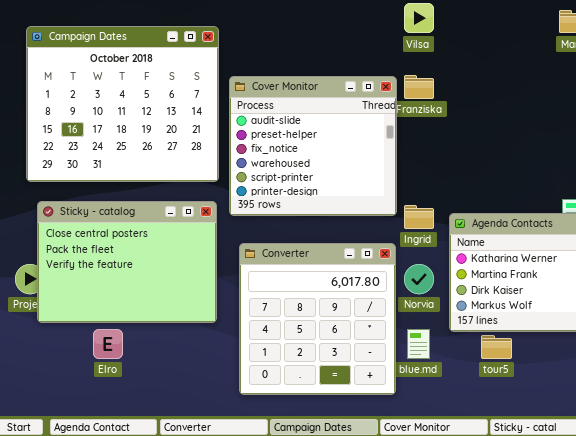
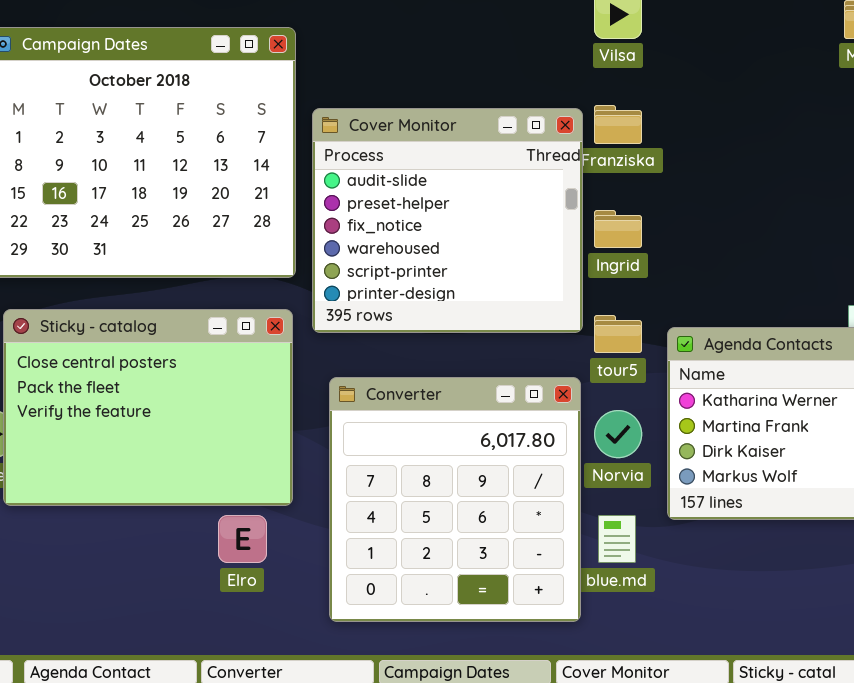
Ingrid: [404,205,434,229] -> [594,210,642,248], moved
Elro: [93,329,123,359] -> [218,515,267,563], moved
tour5: [481,335,512,359] -> [594,315,642,353], moved

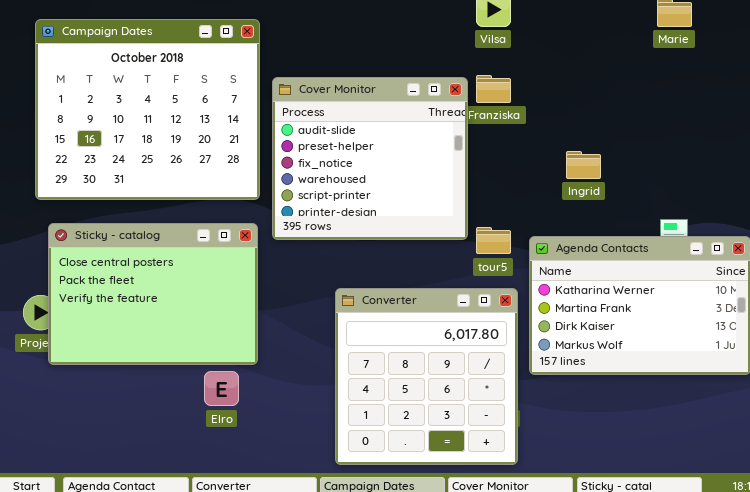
Ingrid: [594,210,642,248] -> [566,151,601,179], moved
Converter: [329,377,581,622] -> [335,288,518,465], moved

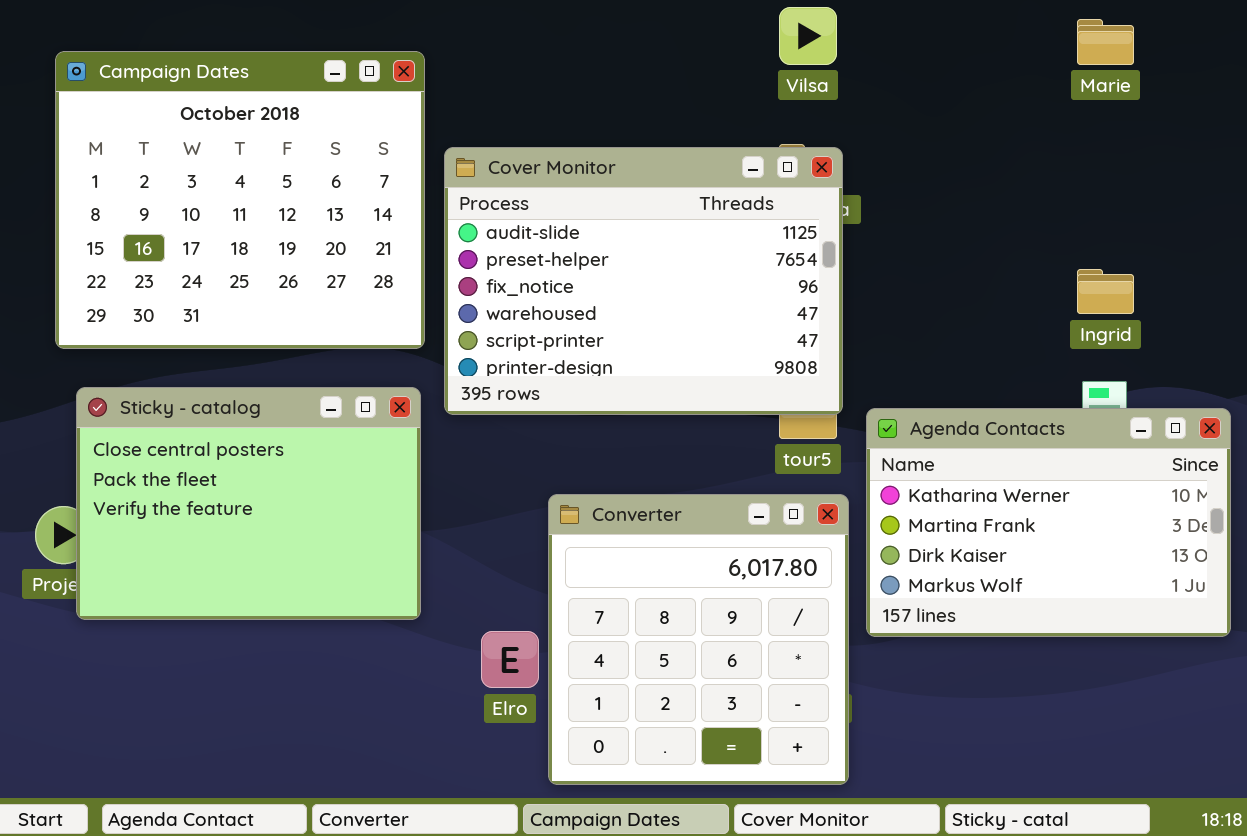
Cover Monitor: [272,77,468,240] -> [444,147,843,415], resized
Ingrid: [566,151,601,179] -> [1077,269,1134,314], moved
Elro: [204,371,239,406] -> [481,631,539,688], moved

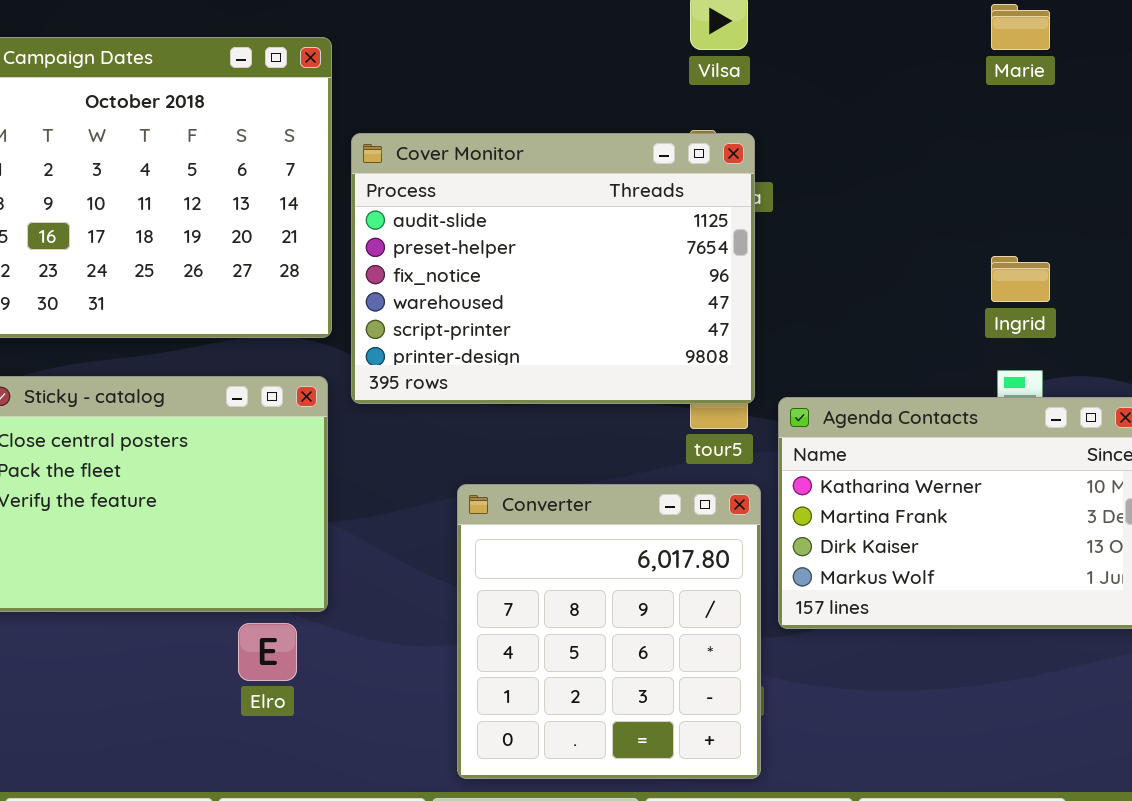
Elro: [481,631,539,688] -> [238,623,297,681], moved

